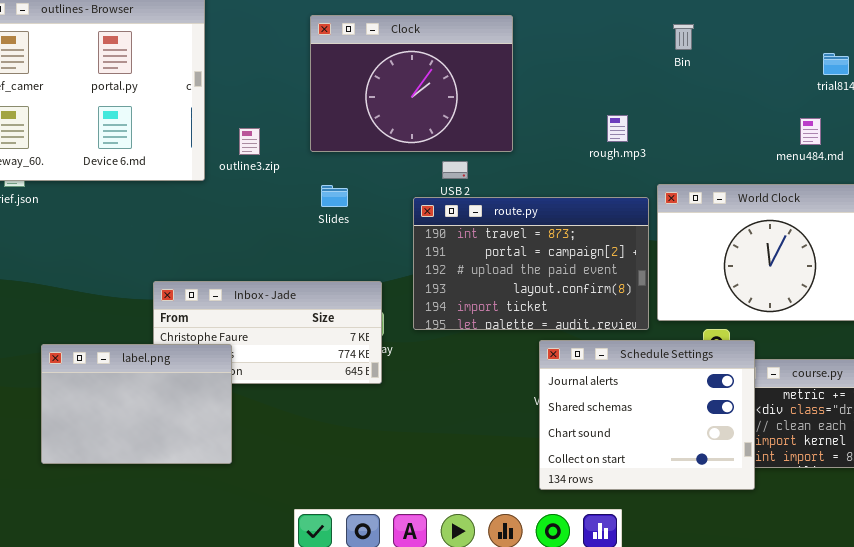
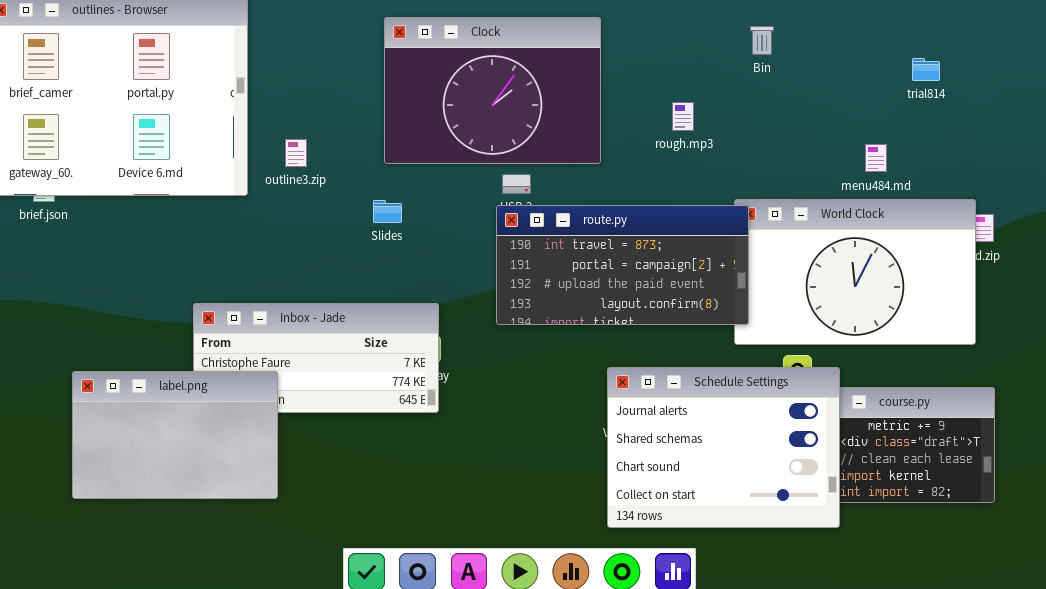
Clock: [310,15,513,152] -> [384,17,601,164], moved
rough.mp3: [607,115,628,142] -> [672,102,694,131], moved
menu484.md: [800,118,821,145] -> [865,144,887,172], moved
route.py: [413,197,649,330] -> [496,205,749,325], moved, resized

